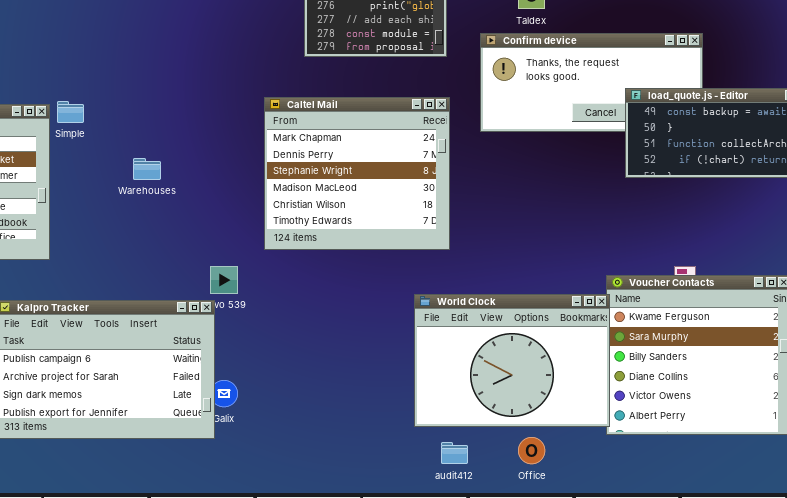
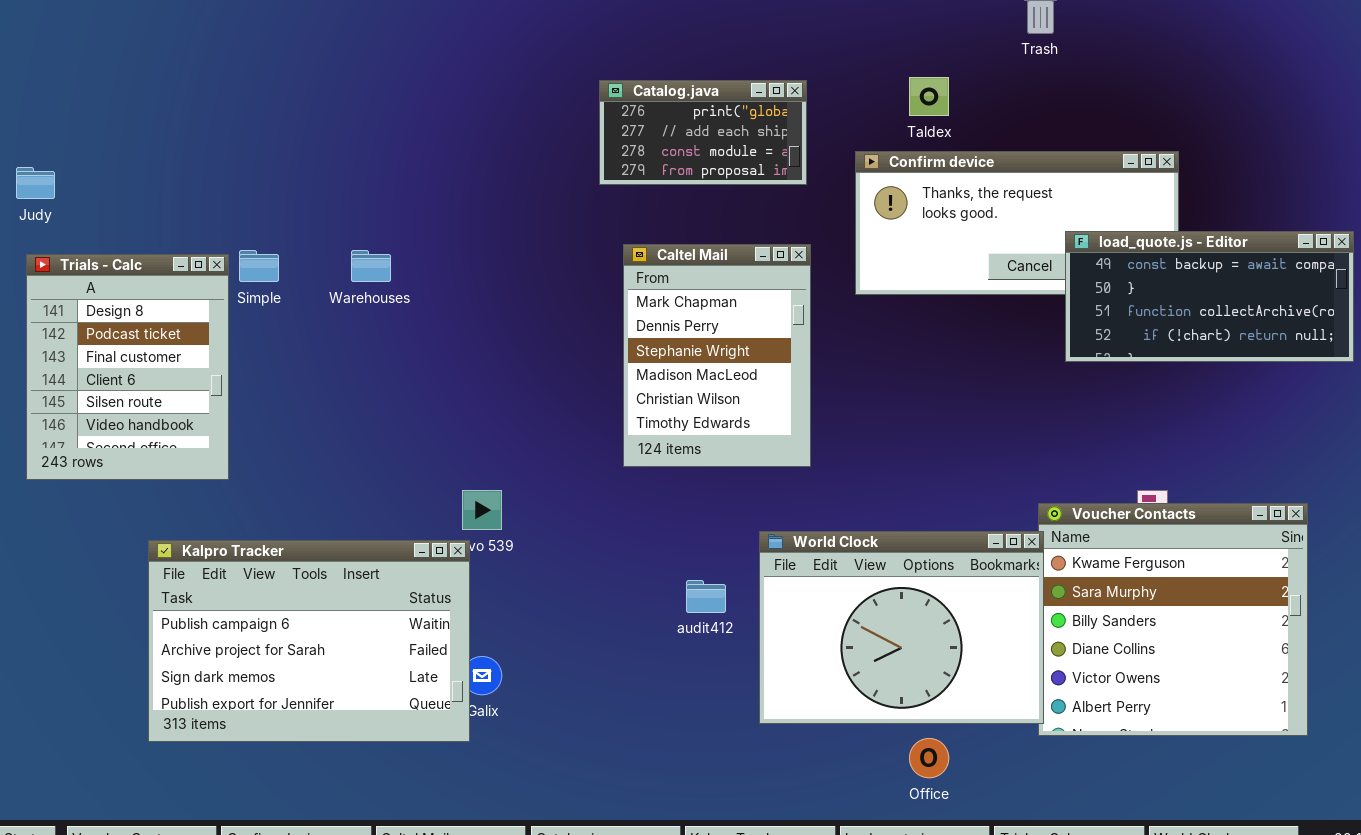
Caltel Mail: [264,97,450,250] -> [623,244,811,467], resized
Warehouses: [133,158,161,180] -> [351,250,391,282], moved
audit412: [441,442,468,464] -> [686,580,726,613], moved

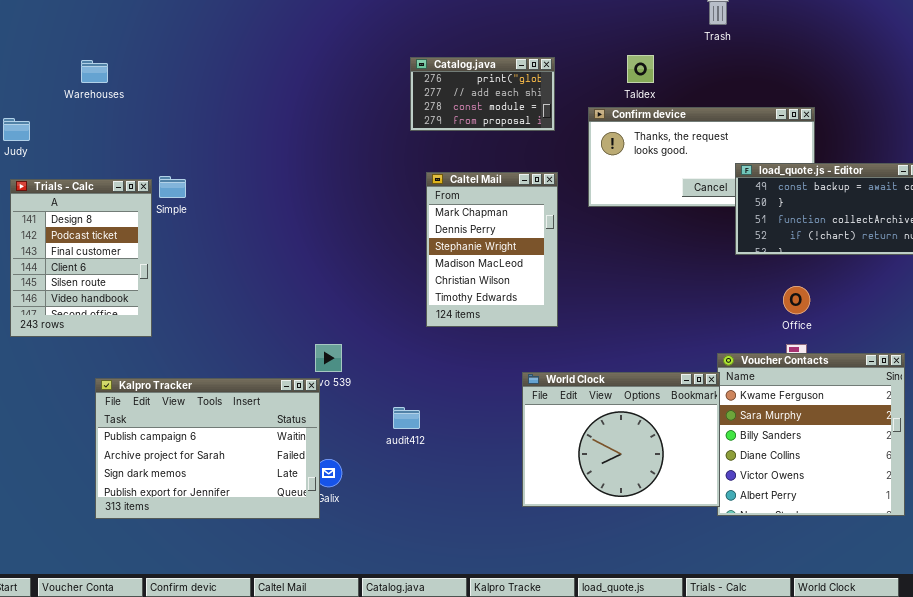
Warehouses: [351,250,391,282] -> [81,60,108,83], moved
audit412: [686,580,726,613] -> [393,407,420,429], moved
Office: [909,738,949,778] -> [783,286,810,314], moved

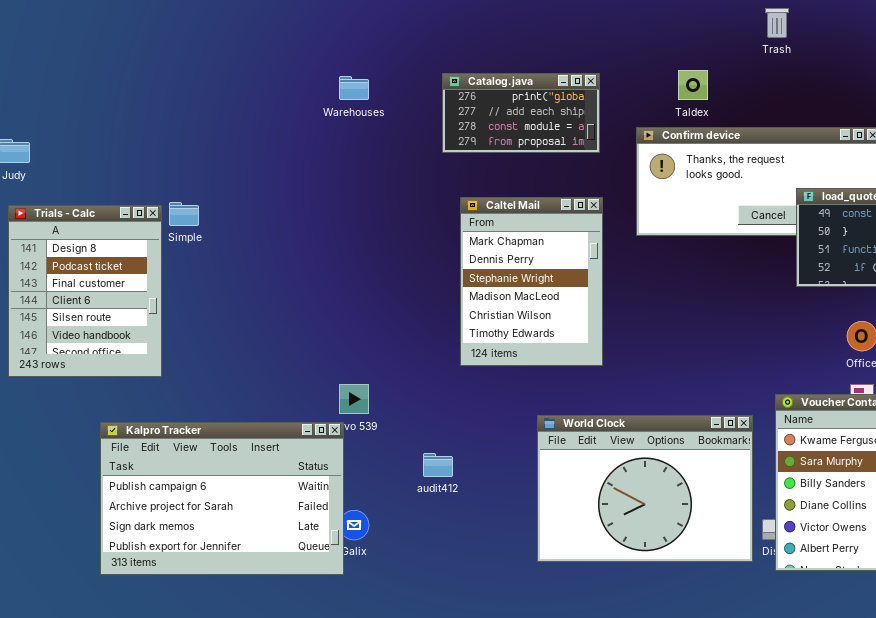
Warehouses: [81,60,108,83] -> [339,76,369,100], moved
World Clock: [522,372,720,507] -> [537,415,753,562], moved

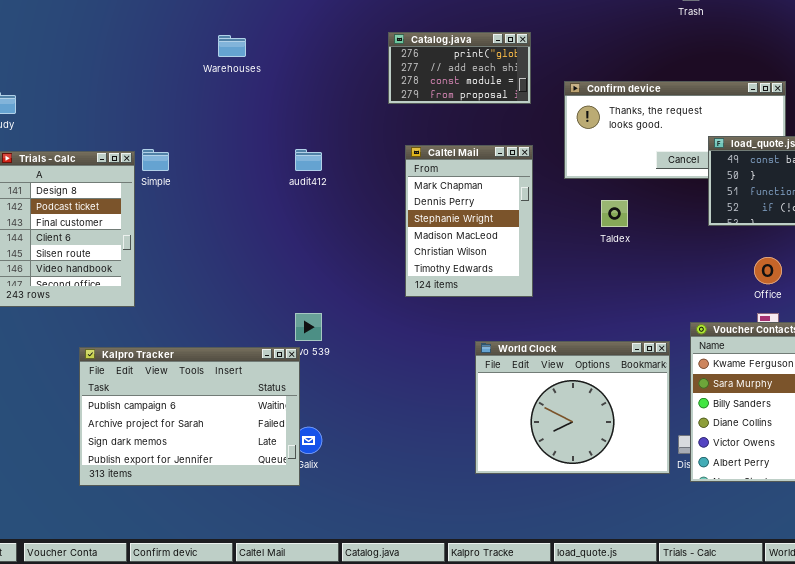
Taldex: [678,70,708,100] -> [601,200,628,227], moved
Warehouses: [339,76,369,100] -> [218,35,246,57], moved
audit412: [423,453,453,477] -> [295,149,322,171], moved

